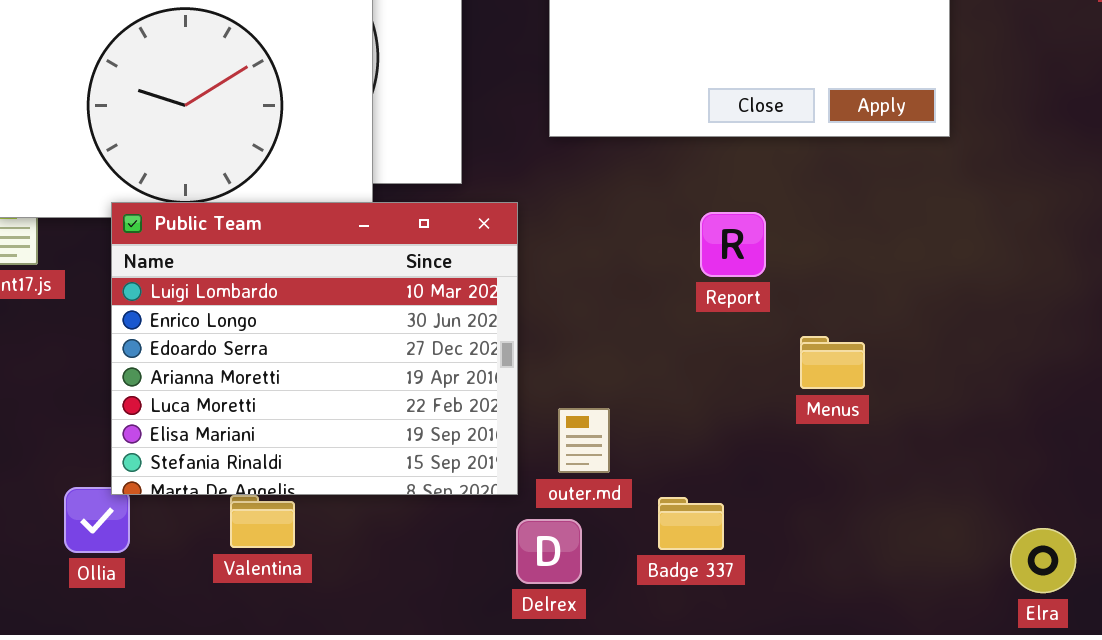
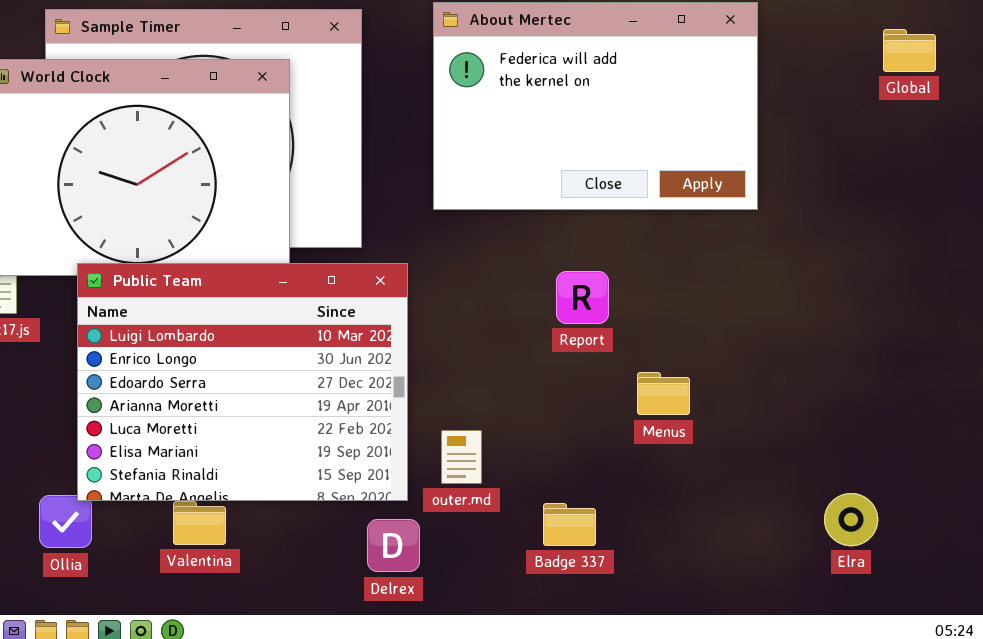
Badge 337: [658,497,724,550] -> [543,503,596,546], moved
Delrex: [516,519,582,584] -> [367,519,420,572], moved
Elra: [1010,528,1076,593] -> [824,493,878,546], moved

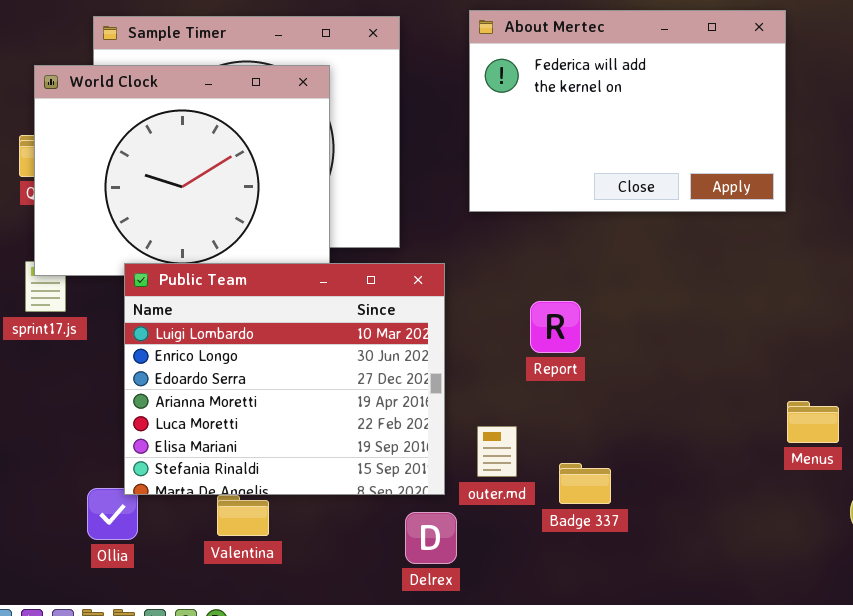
Report: [556,271,609,324] -> [530,301,581,353], moved
Menus: [637,372,690,415] -> [787,401,839,443], moved
Badge 337: [543,503,596,546] -> [559,463,611,504], moved

